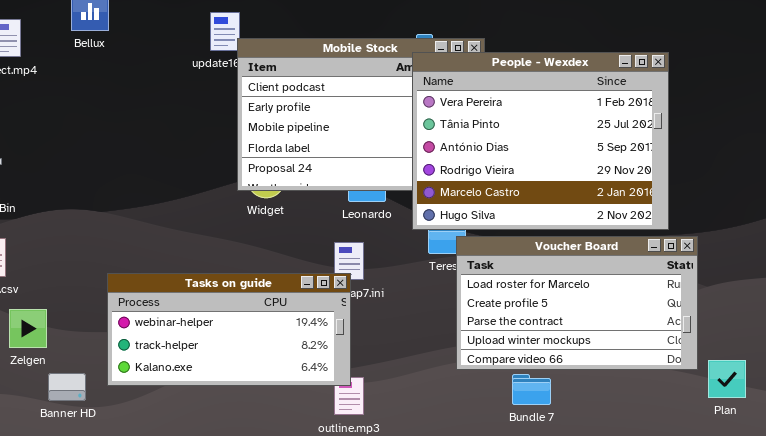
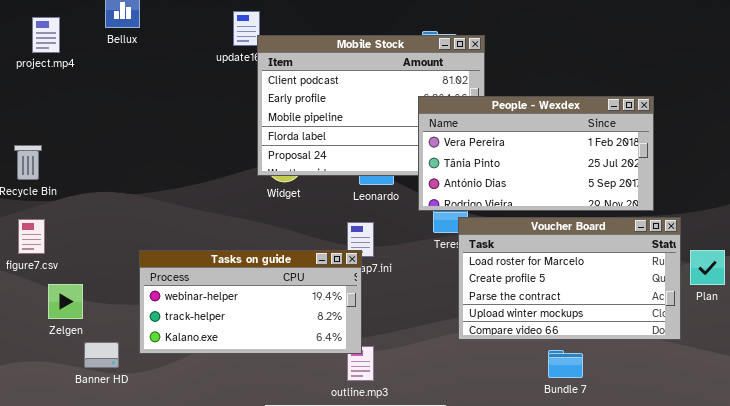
People - Wexdex: [412,52,669,230] -> [418,96,654,211], resized
Plan: [708,360,746,398] -> [690,250,725,285], moved
Bundle 7: [512,374,551,405] -> [548,350,583,378], moved

